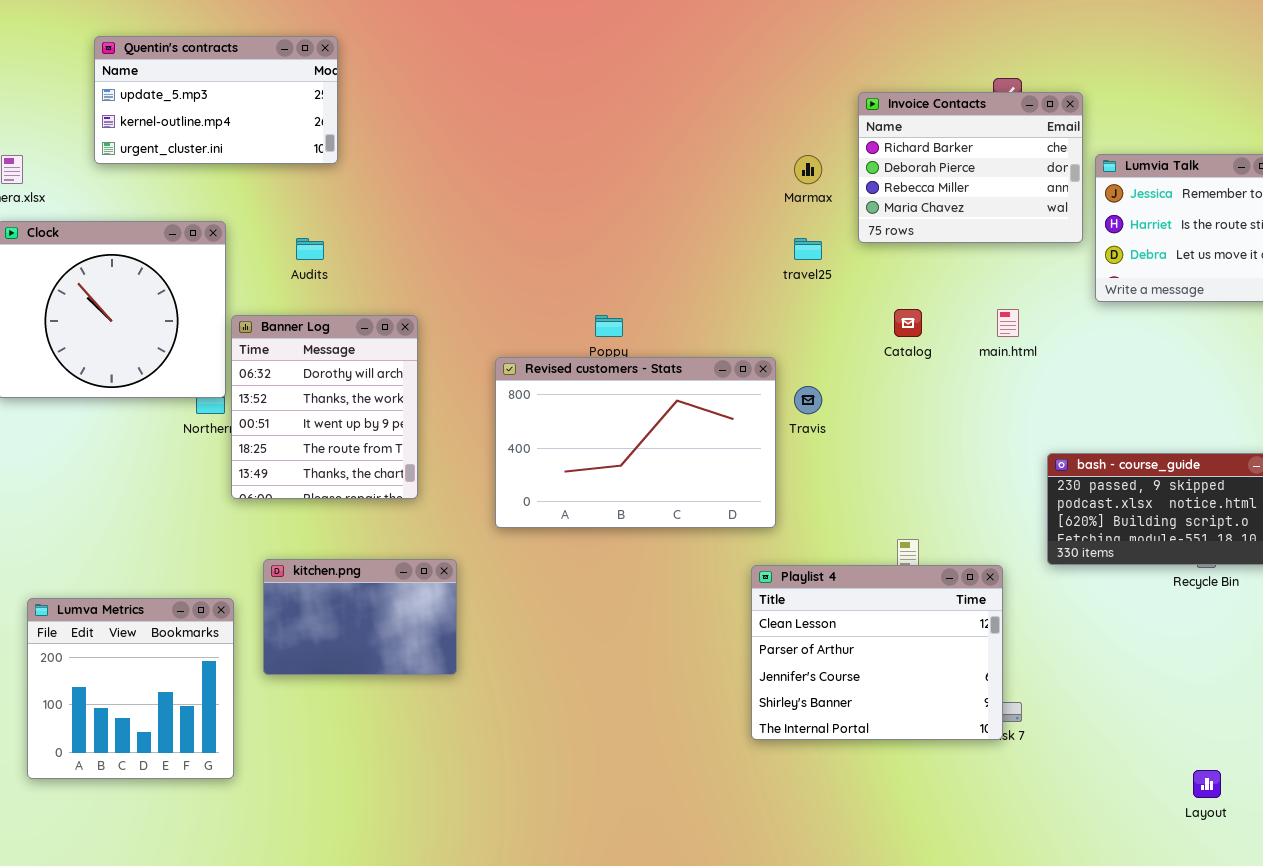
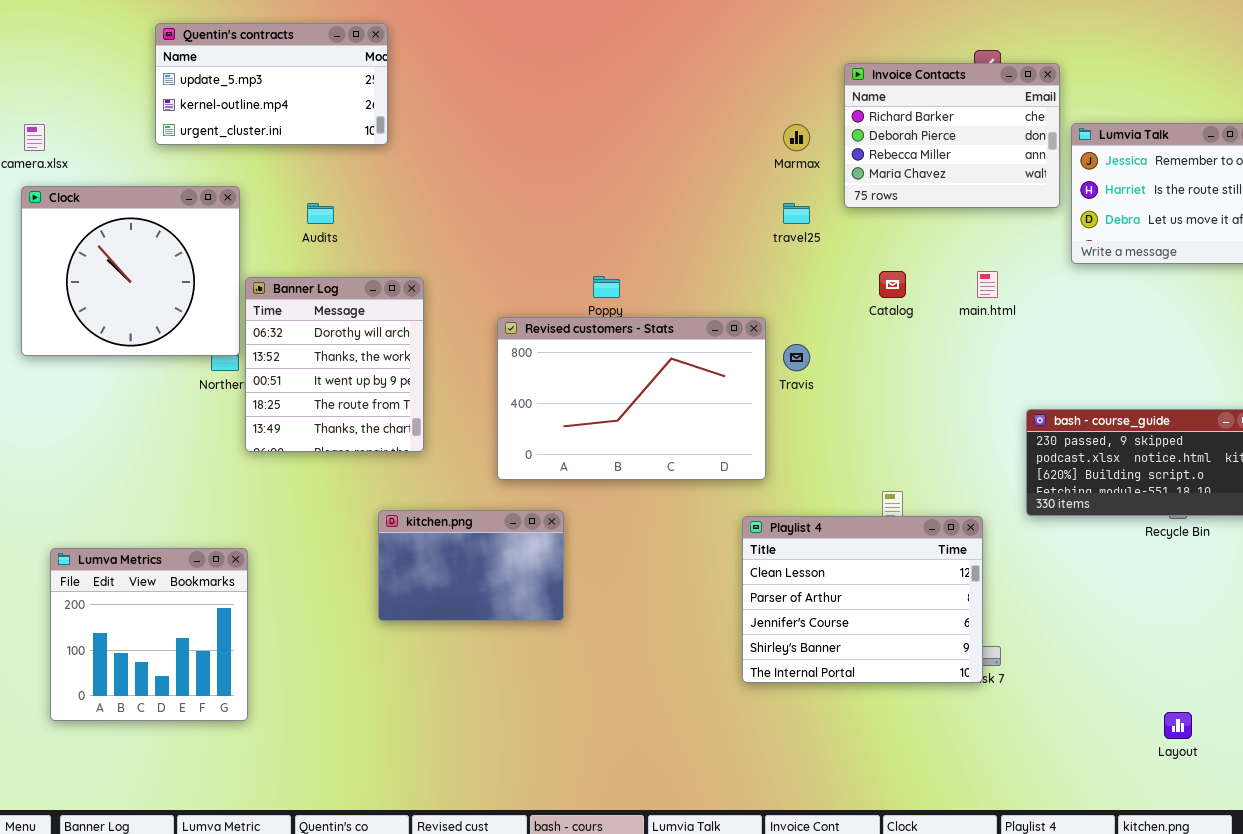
Quentin's contracts: [94,36,338,164] -> [155,23,388,145], moved
kitchen.png: [263,559,457,675] -> [378,510,564,621], moved

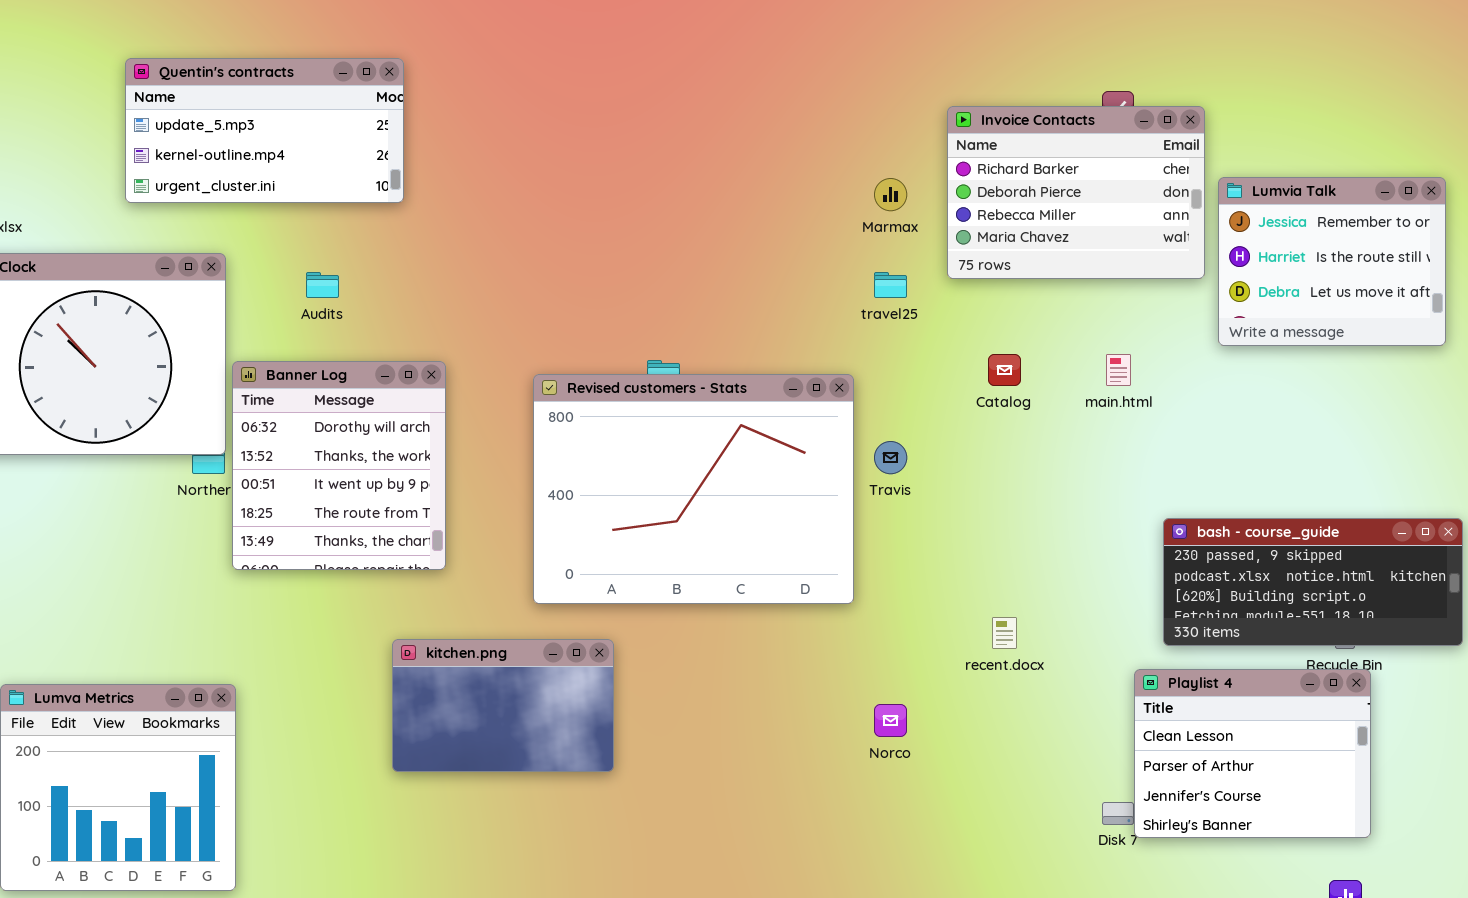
Revised customers - Stats: [497,317,766,480] -> [533,374,854,604], resized
Playlist 4: [742,516,983,683] -> [1134,669,1371,838], moved, resized

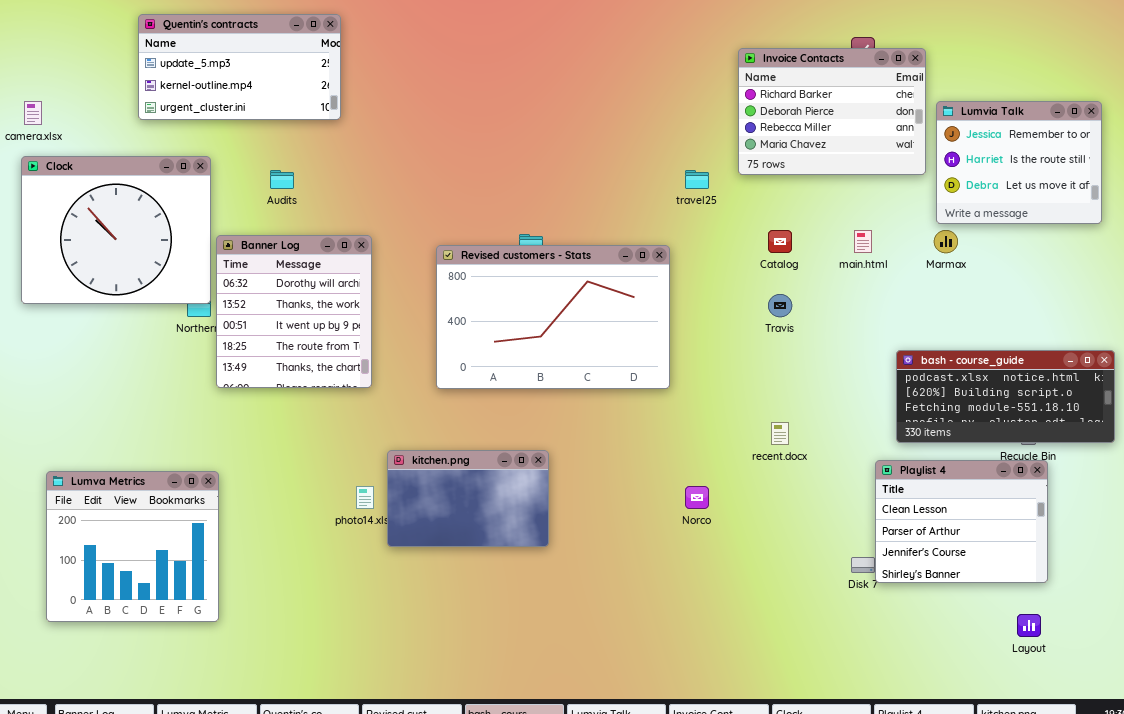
Marmax: [874,178,907,211] -> [934,230,958,253], moved
Revised customers - Stats: [533,374,854,604] -> [436,245,670,389], resized
Travis: [874,441,907,474] -> [768,294,792,317], moved
bash - course_guide: [1163,518,1463,646] -> [896,350,1115,443], scrolled down 1 row
kitchen.png: [392,639,614,772] -> [387,450,549,547], moved

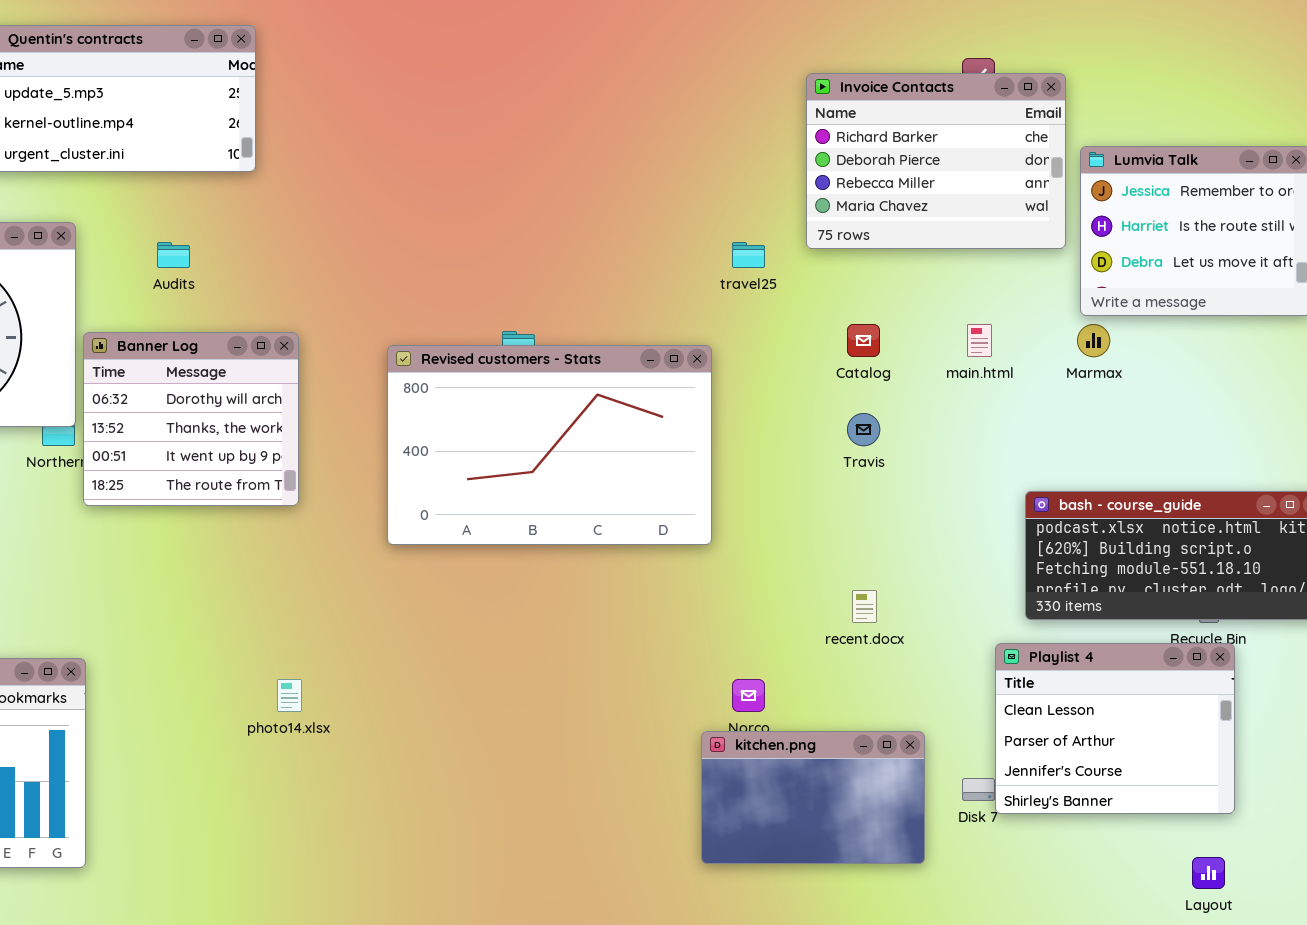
Banner Log: [216,235,372,388] -> [83,332,299,506], resized
kitchen.png: [387,450,549,547] -> [701,731,925,864], moved

